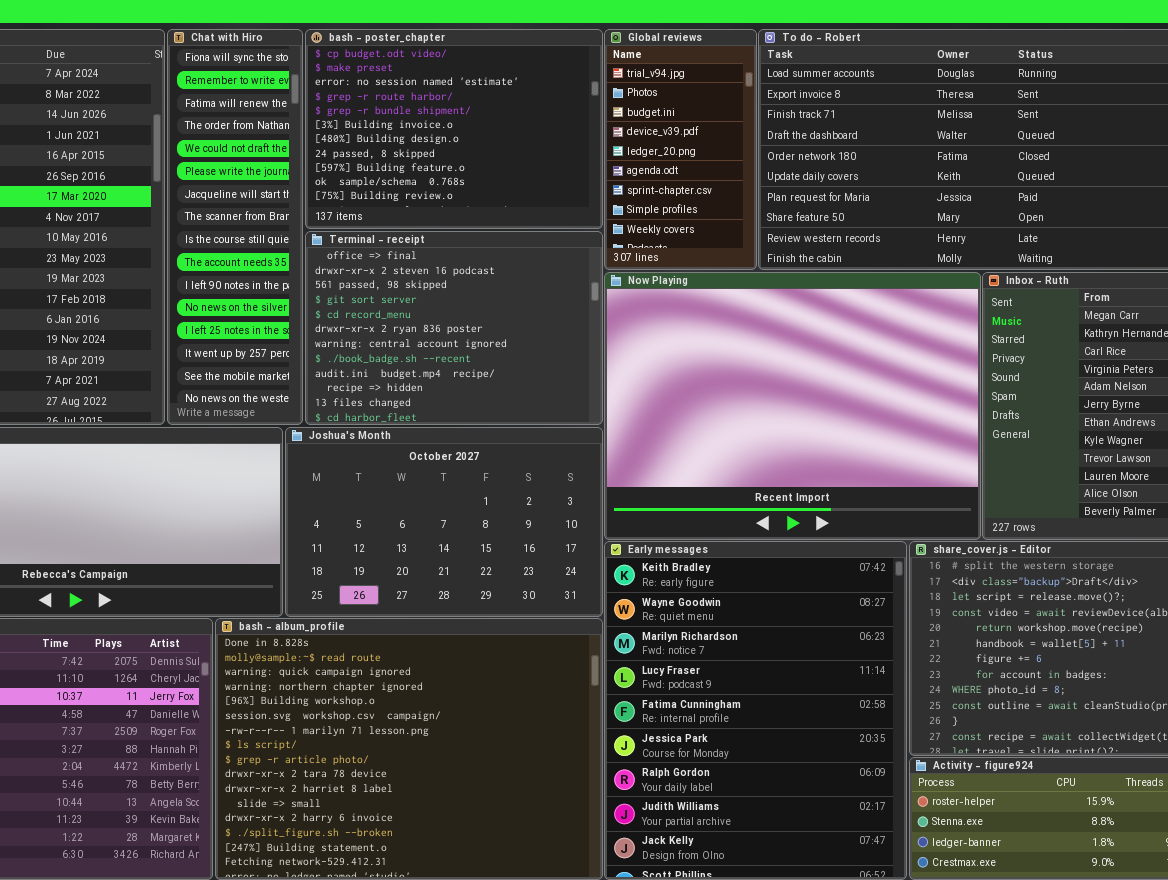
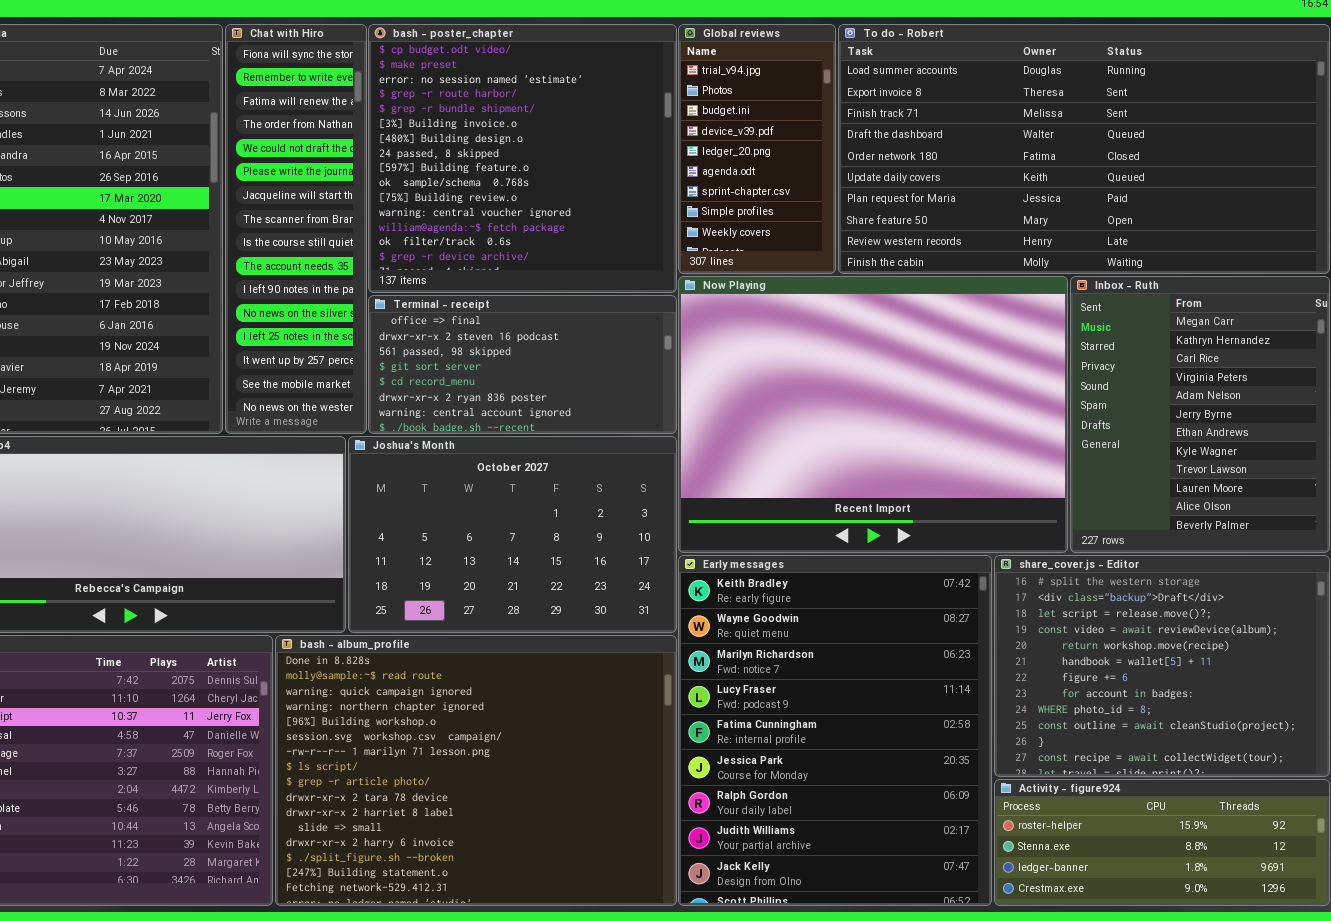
bash - poster_chapter: [305,29,603,229] -> [368,24,677,293], resized
Terminal - receipt: [305,231,603,425] -> [368,295,677,434], resized

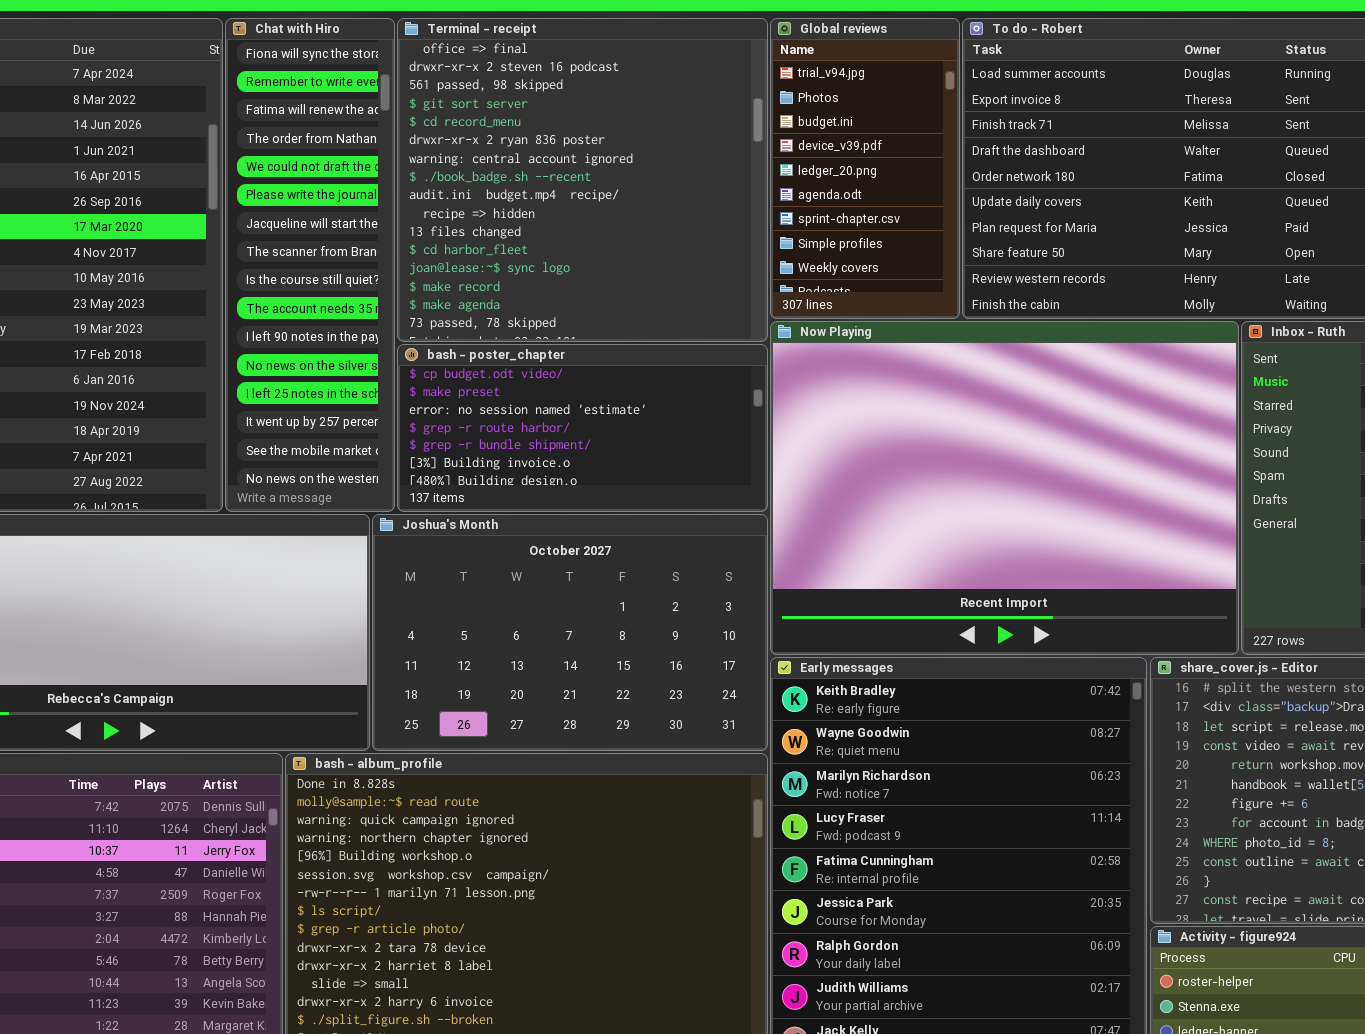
bash - poster_chapter: [368,24,677,293] -> [397,344,768,512], moved, resized
Terminal - receipt: [368,295,677,434] -> [397,18,768,342], moved, resized

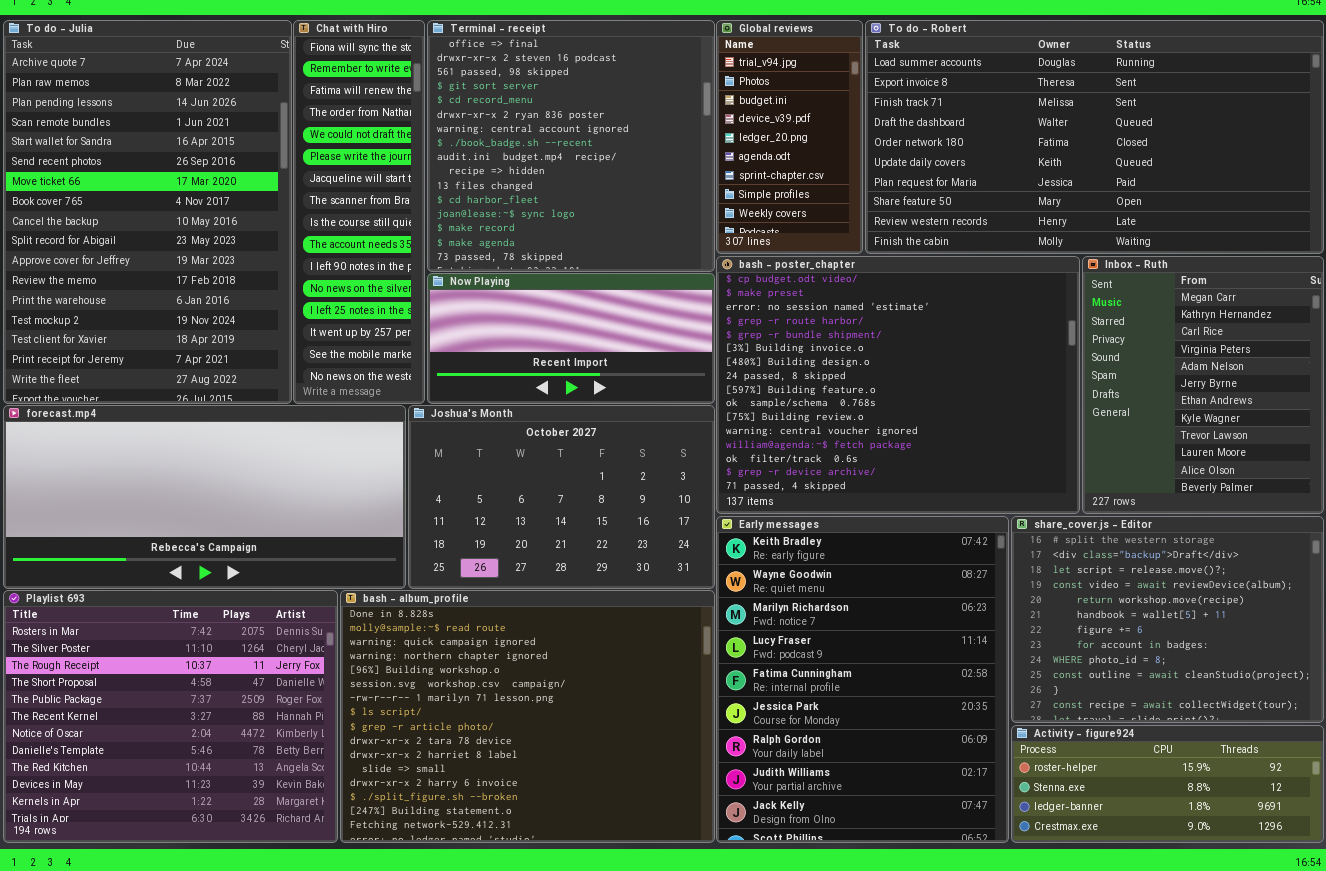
Now Playing: [770,321,1239,655] -> [427,273,715,404], moved, resized
bash - poster_chapter: [397,344,768,512] -> [716,256,1080,514], moved, resized

